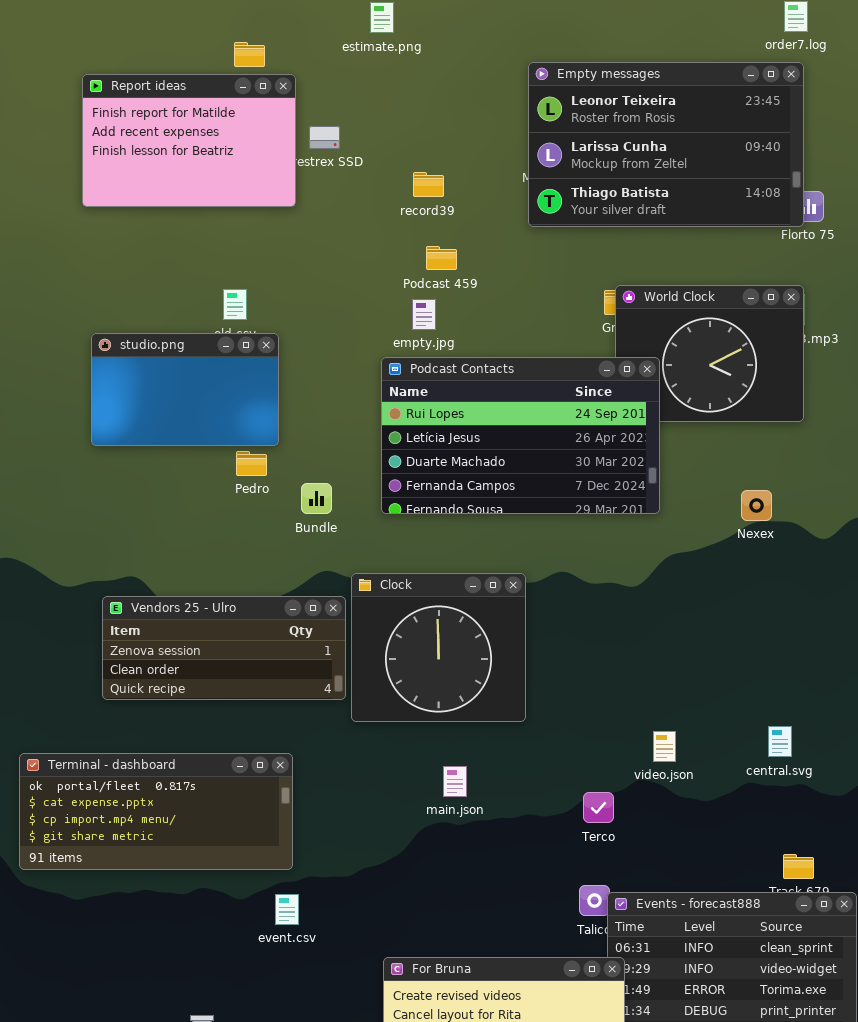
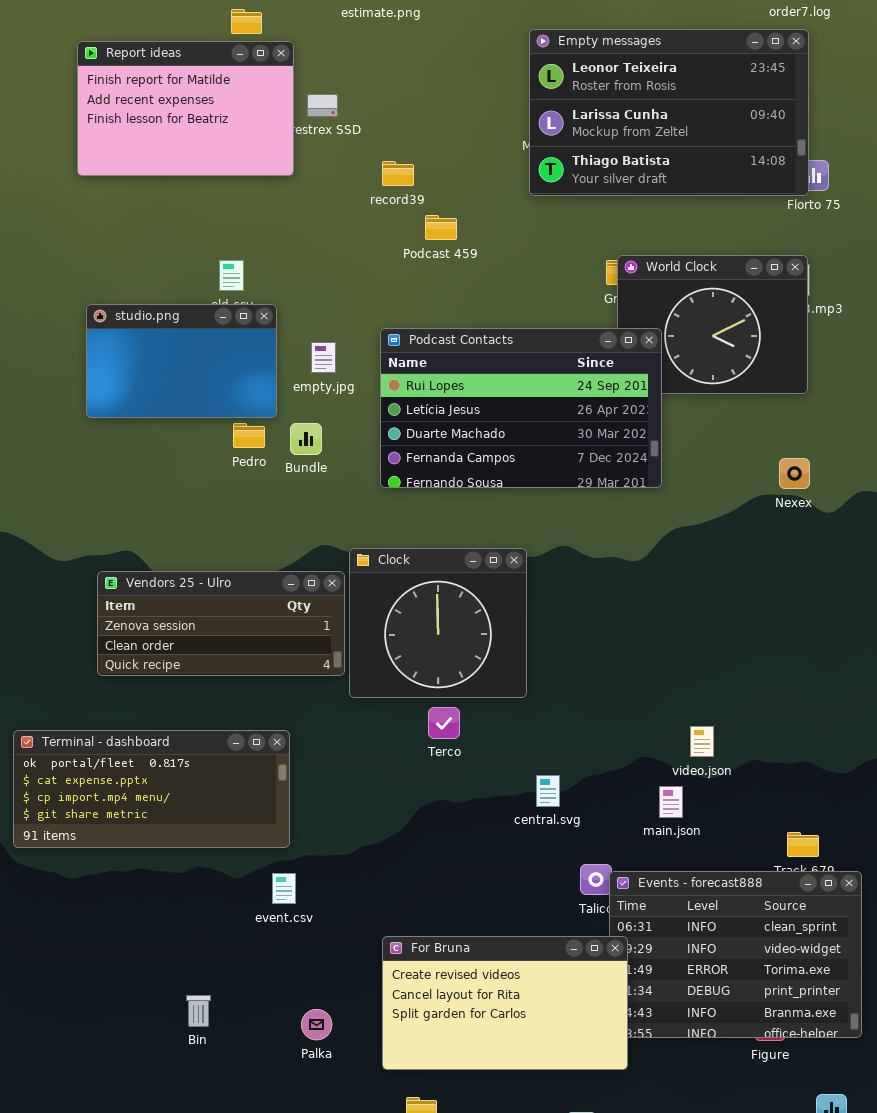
record39: [413,172,444,197] -> [382,161,414,186], moved
empty.jpg: [412,299,436,330] -> [311,342,336,373], moved
Bundle: [301,483,332,514] -> [290,423,322,455], moved
Nexex: [741,490,772,521] -> [779,458,810,489], moved
central.svg: [768,726,792,757] -> [536,775,560,807], moved
video.json: [653,731,676,762] -> [690,726,714,757], moved
main.json: [443,766,467,797] -> [659,786,683,818], moved
Terco: [583,792,614,823] -> [428,707,460,739], moved

